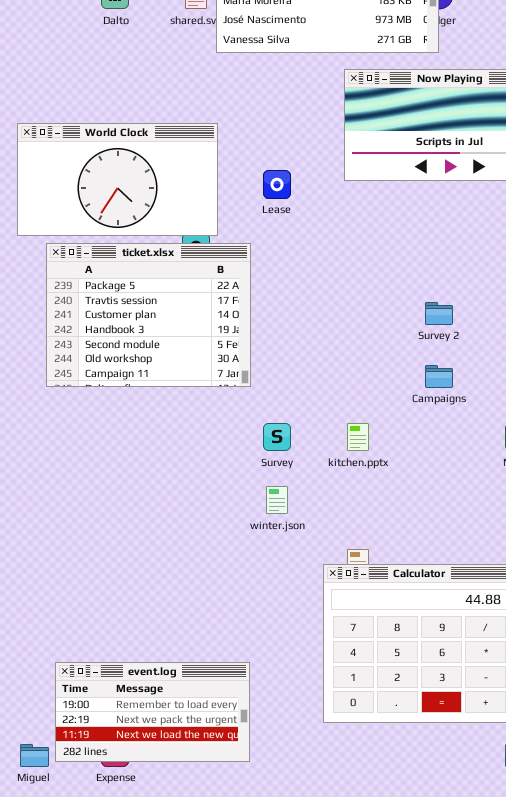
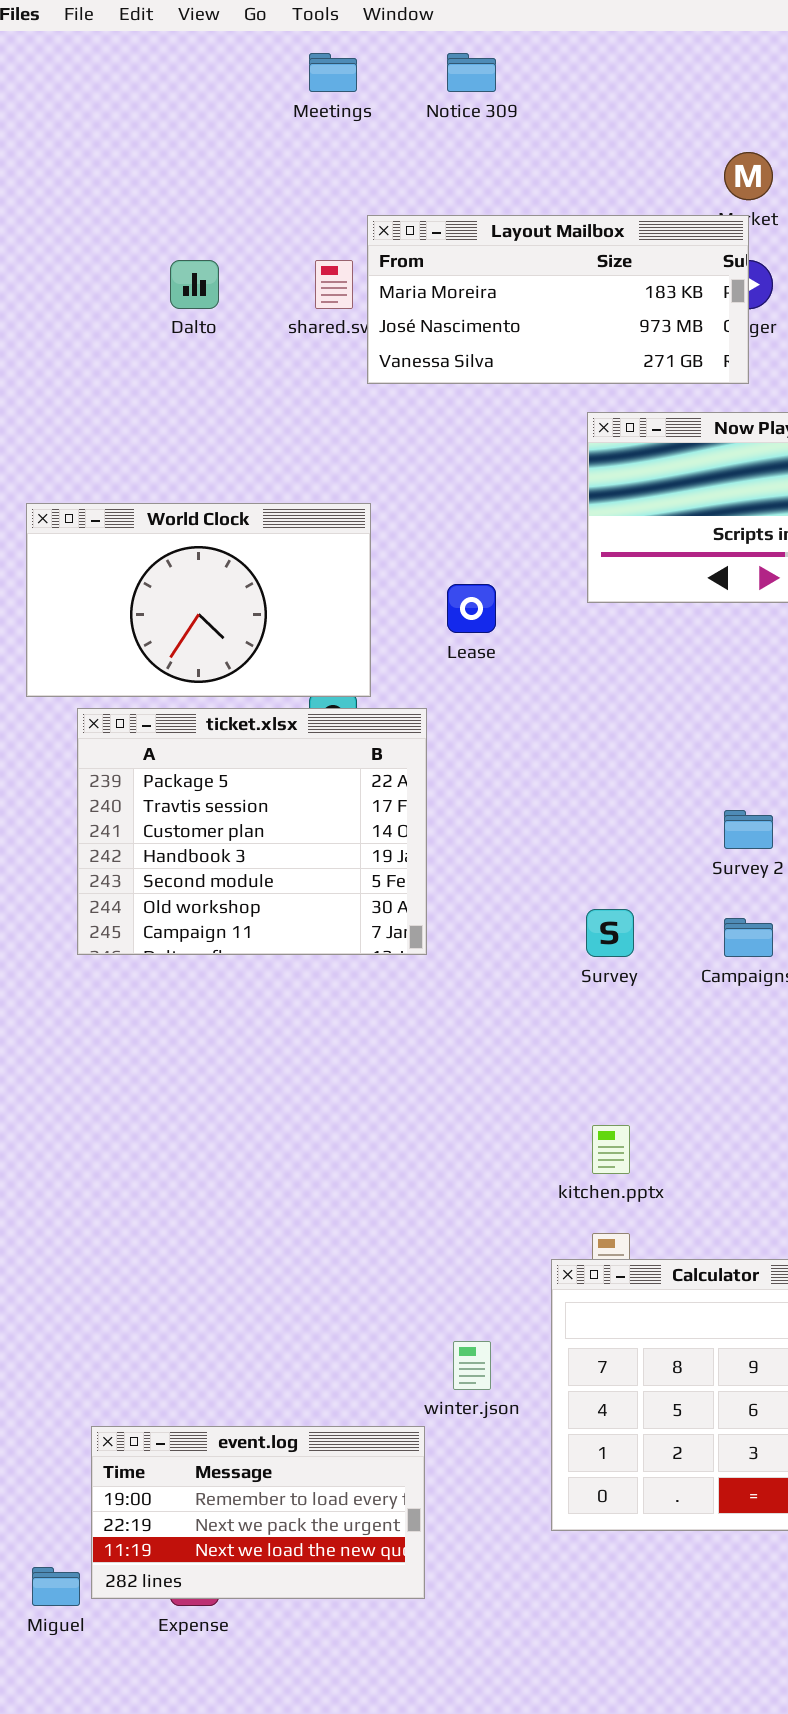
Survey: [263,423,291,451] -> [586,909,634,957], moved
kitchen.pptx: [347,423,369,451] -> [592,1125,630,1174], moved
winter.json: [266,486,288,514] -> [453,1341,491,1390], moved

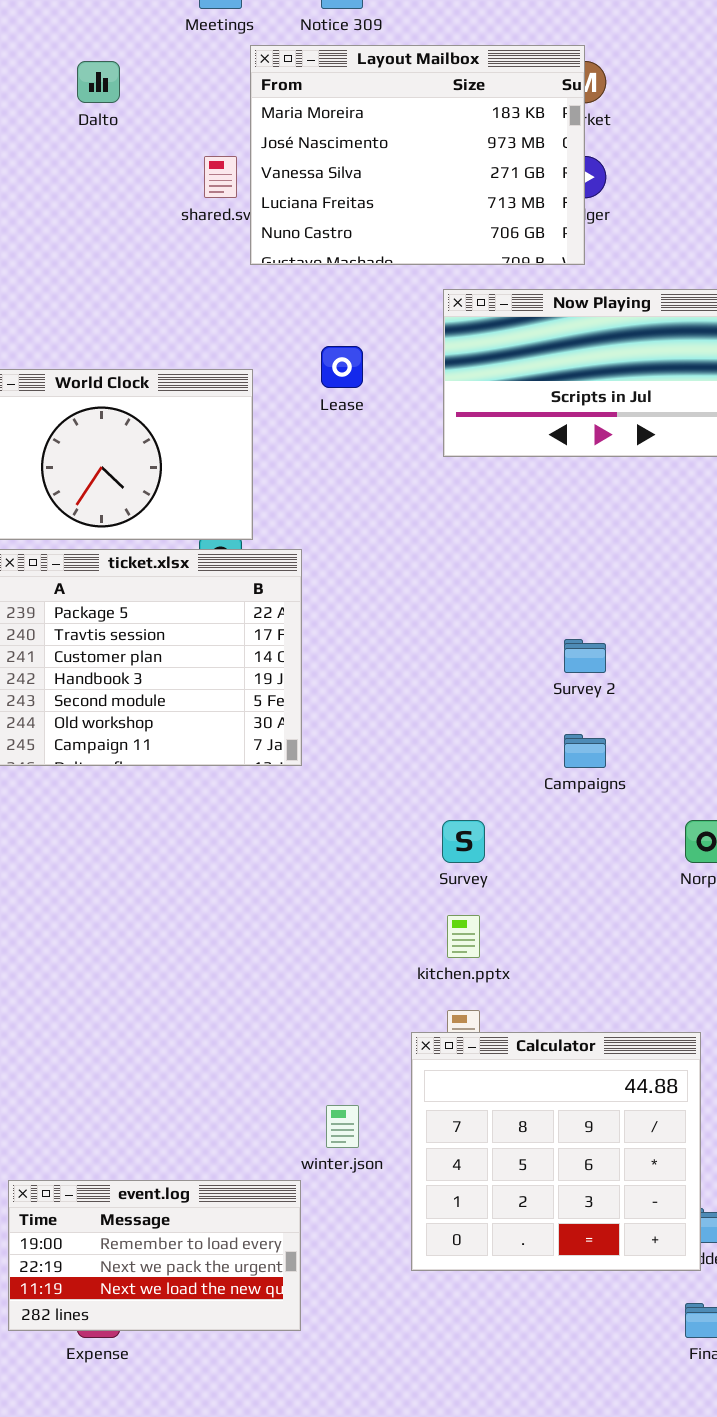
Layout Mailbox: [367,215,749,384] -> [250,45,585,265], resized
Dalto: [170,260,219,309] -> [77,61,120,103], moved
Lease: [447,584,496,633] -> [321,346,363,388], moved
Survey: [586,909,634,957] -> [442,820,485,863], moved

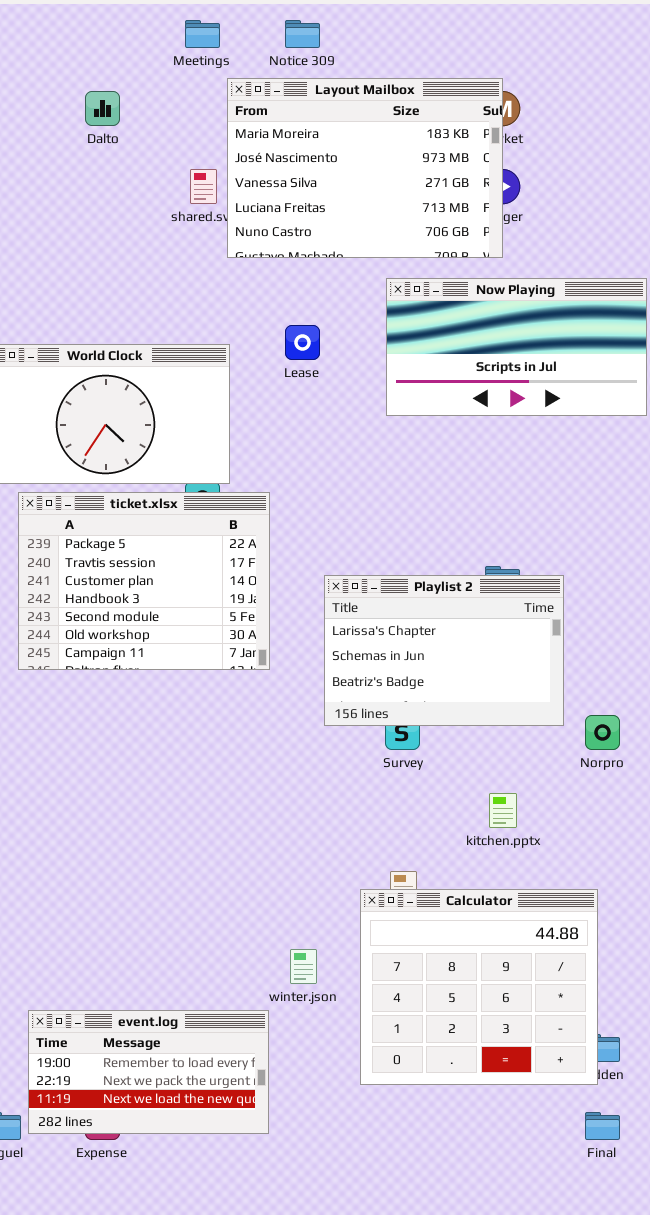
Playlist 2: none -> [324,575,564,726], opened
kitchen.pptx: [447,915,480,958] -> [489,793,517,828], moved

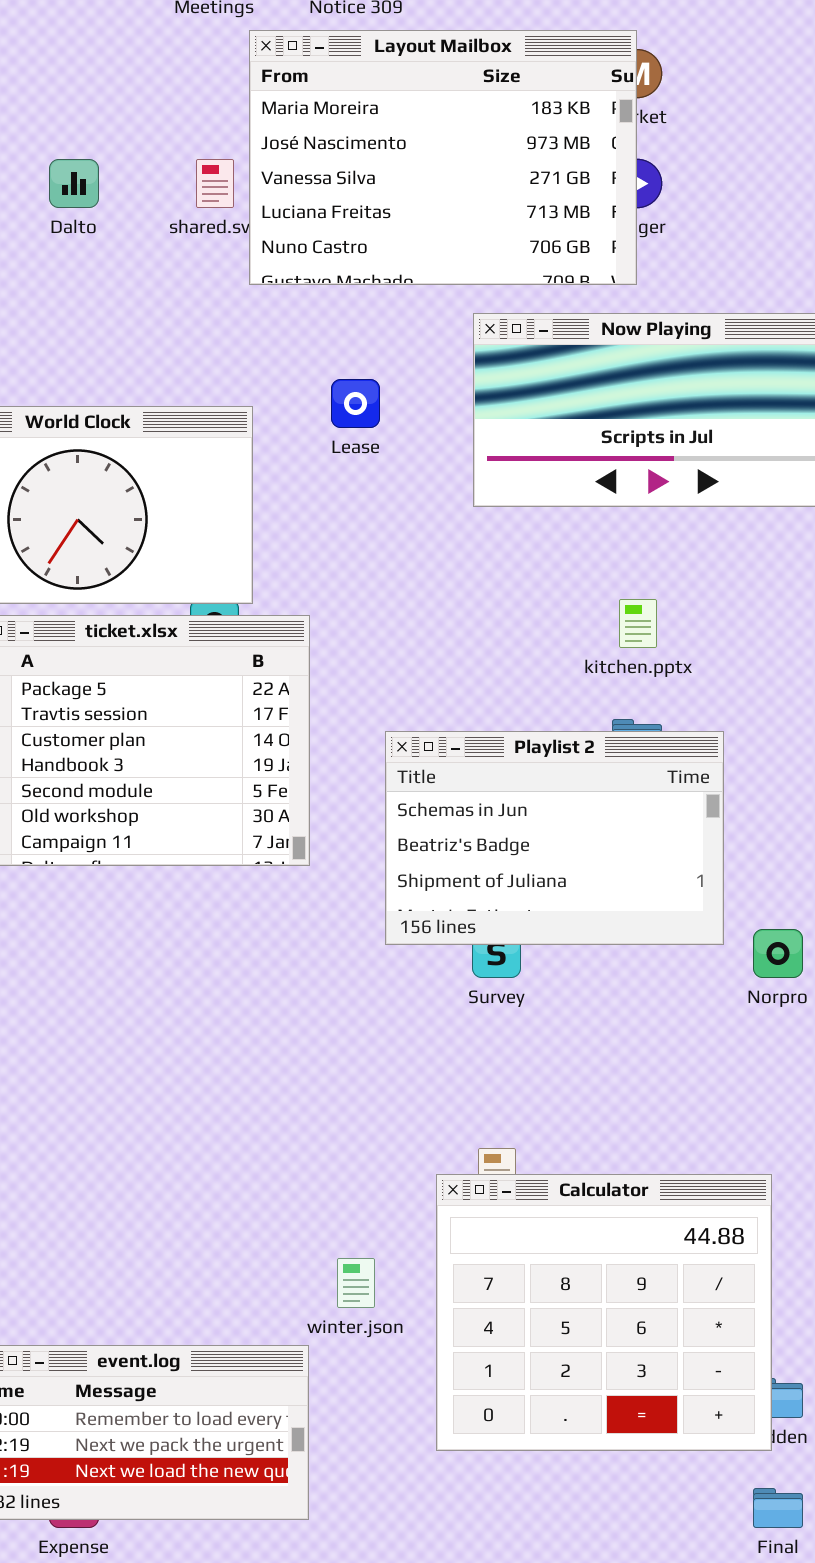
Dalto: [85,91,120,126] -> [49,159,99,208], moved
Playlist 2: [324,575,564,726] -> [385,731,724,945], scrolled down 1 row
kitchen.pptx: [489,793,517,828] -> [619,599,657,648], moved

